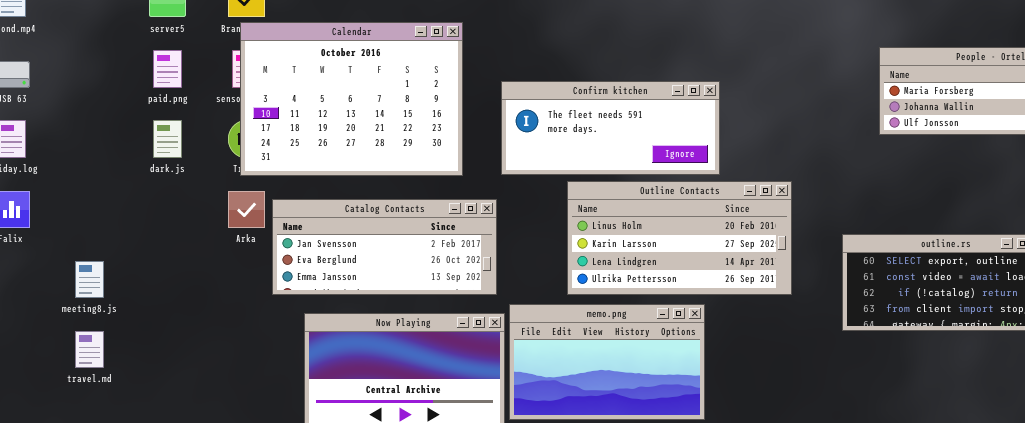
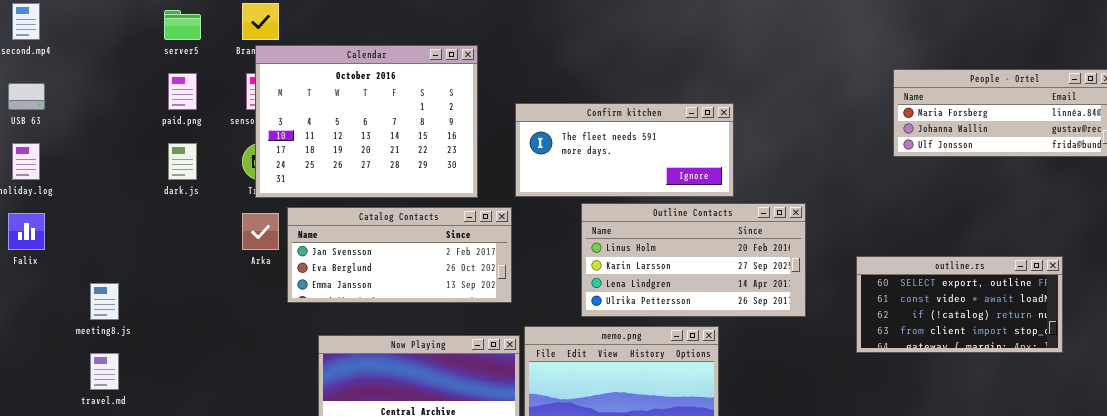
Catalog Contacts: [272,199,497,295] -> [287,207,512,303], moved

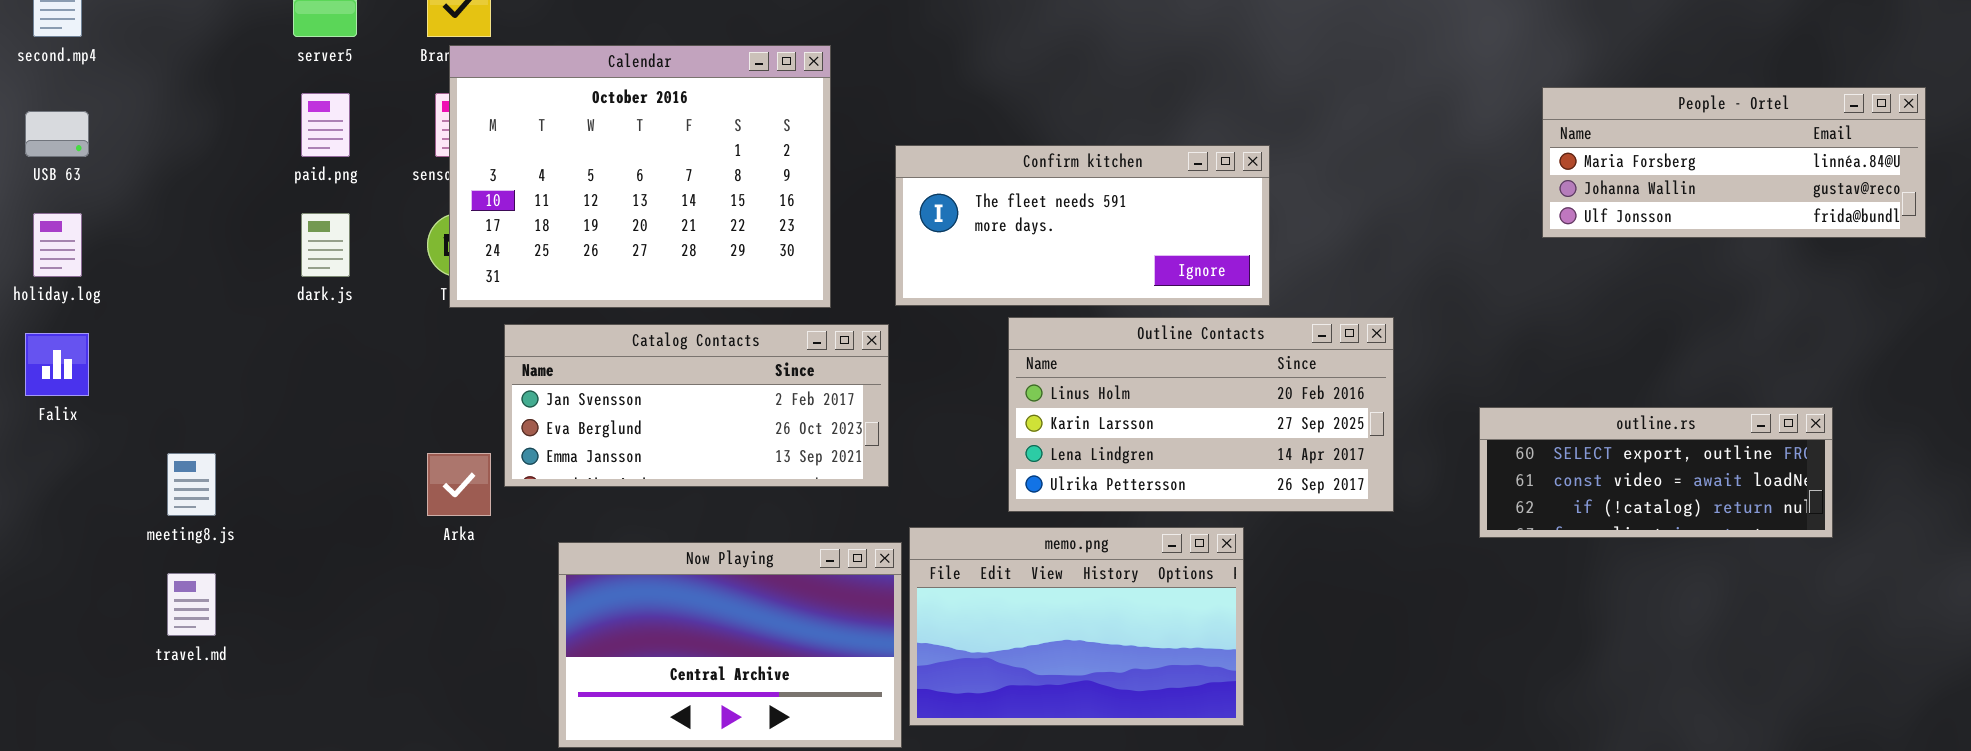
Arka: [242,213,279,250] -> [427,453,491,516], moved
outline.rs: [856,256,1063,353] -> [1479,407,1833,538], resized

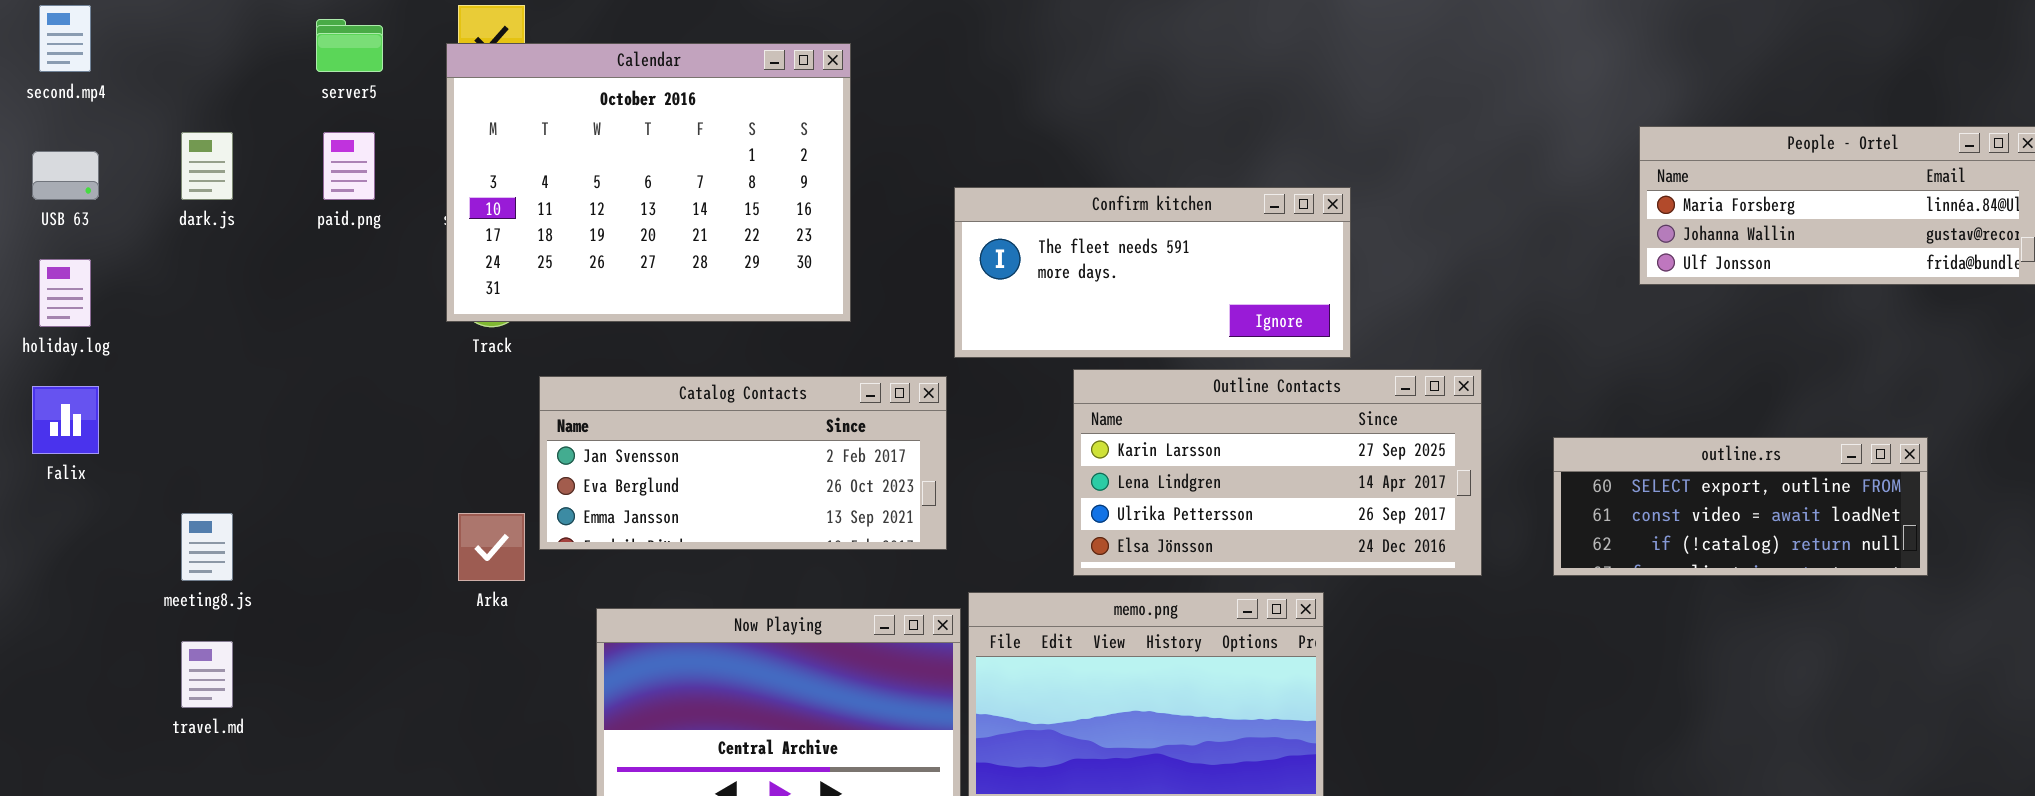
Calendar: [449,45,831,308] -> [446,43,851,322], moved
dark.js: [301,213,350,277] -> [181,132,233,200], moved
Outline Contacts: [1008,317,1394,512] -> [1073,369,1482,576], scrolled down 1 row
outline.rs: [1479,407,1833,538] -> [1553,437,1928,576], moved

